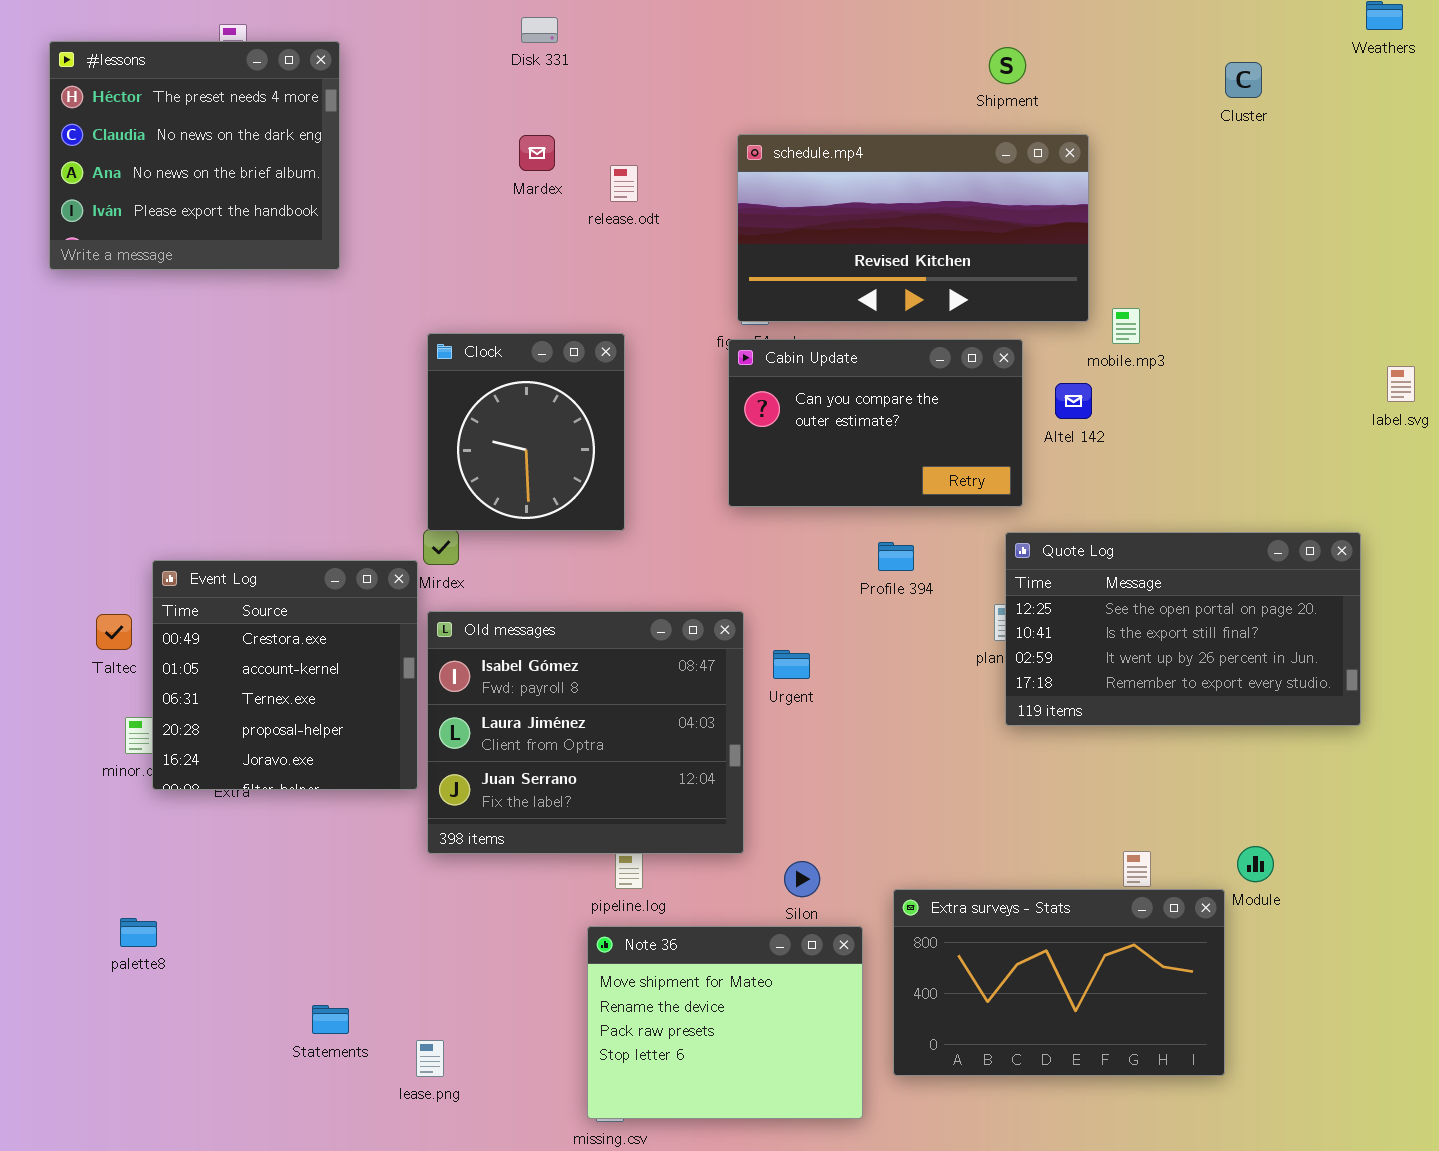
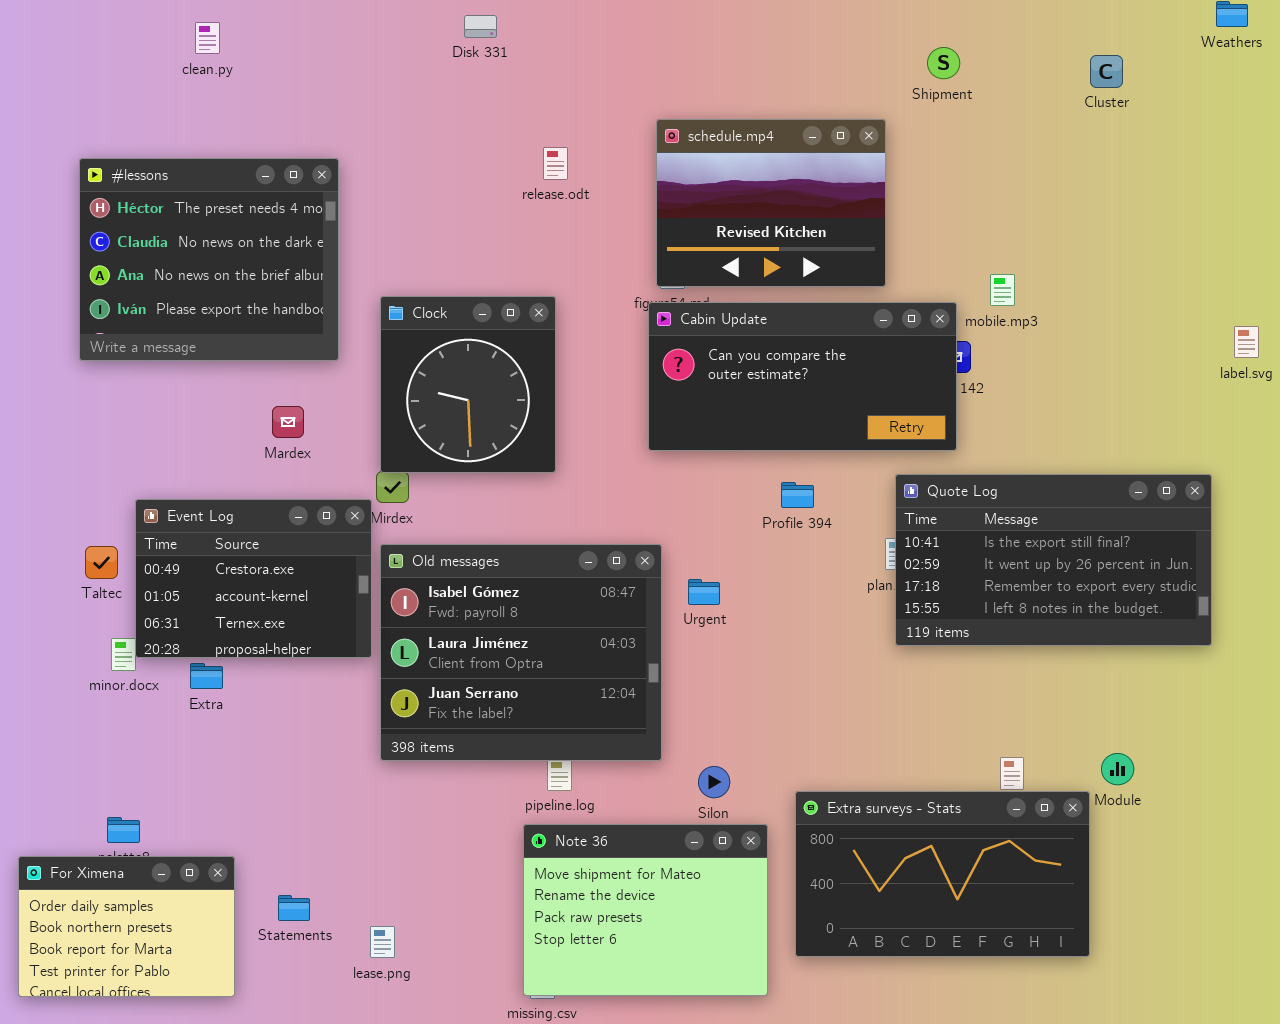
#lessons: [49,41,340,270] -> [79,158,339,361], moved
Shipment: [989,47,1026,84] -> [927,47,960,79], moved
schedule.mp4: [737,134,1089,322] -> [656,119,886,287], resized
Mardex: [519,135,555,171] -> [272,406,304,438], moved
Cabin Update: [728,339,1023,507] -> [648,302,957,451], resized
Quote Log: [1005,532,1361,726] -> [895,474,1212,646], scrolled down 1 row
Event Log: [152,560,418,790] -> [135,499,372,658], resized
For Ximena: none -> [18,856,235,997], opened

